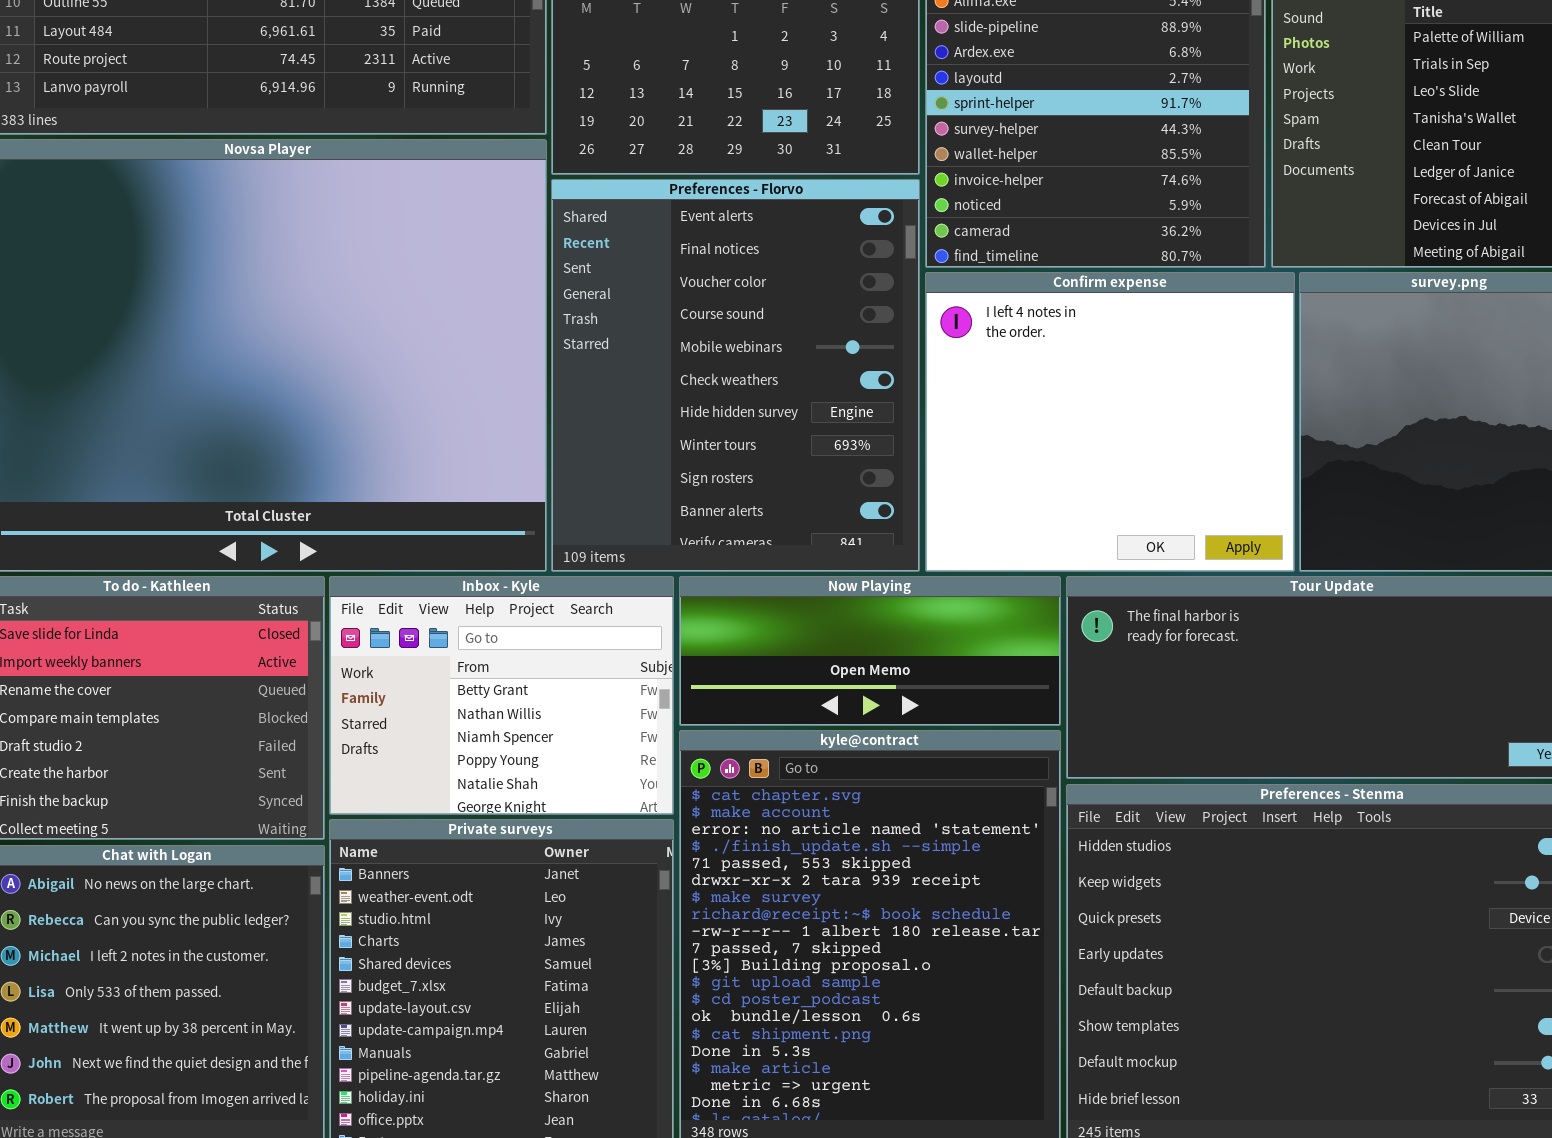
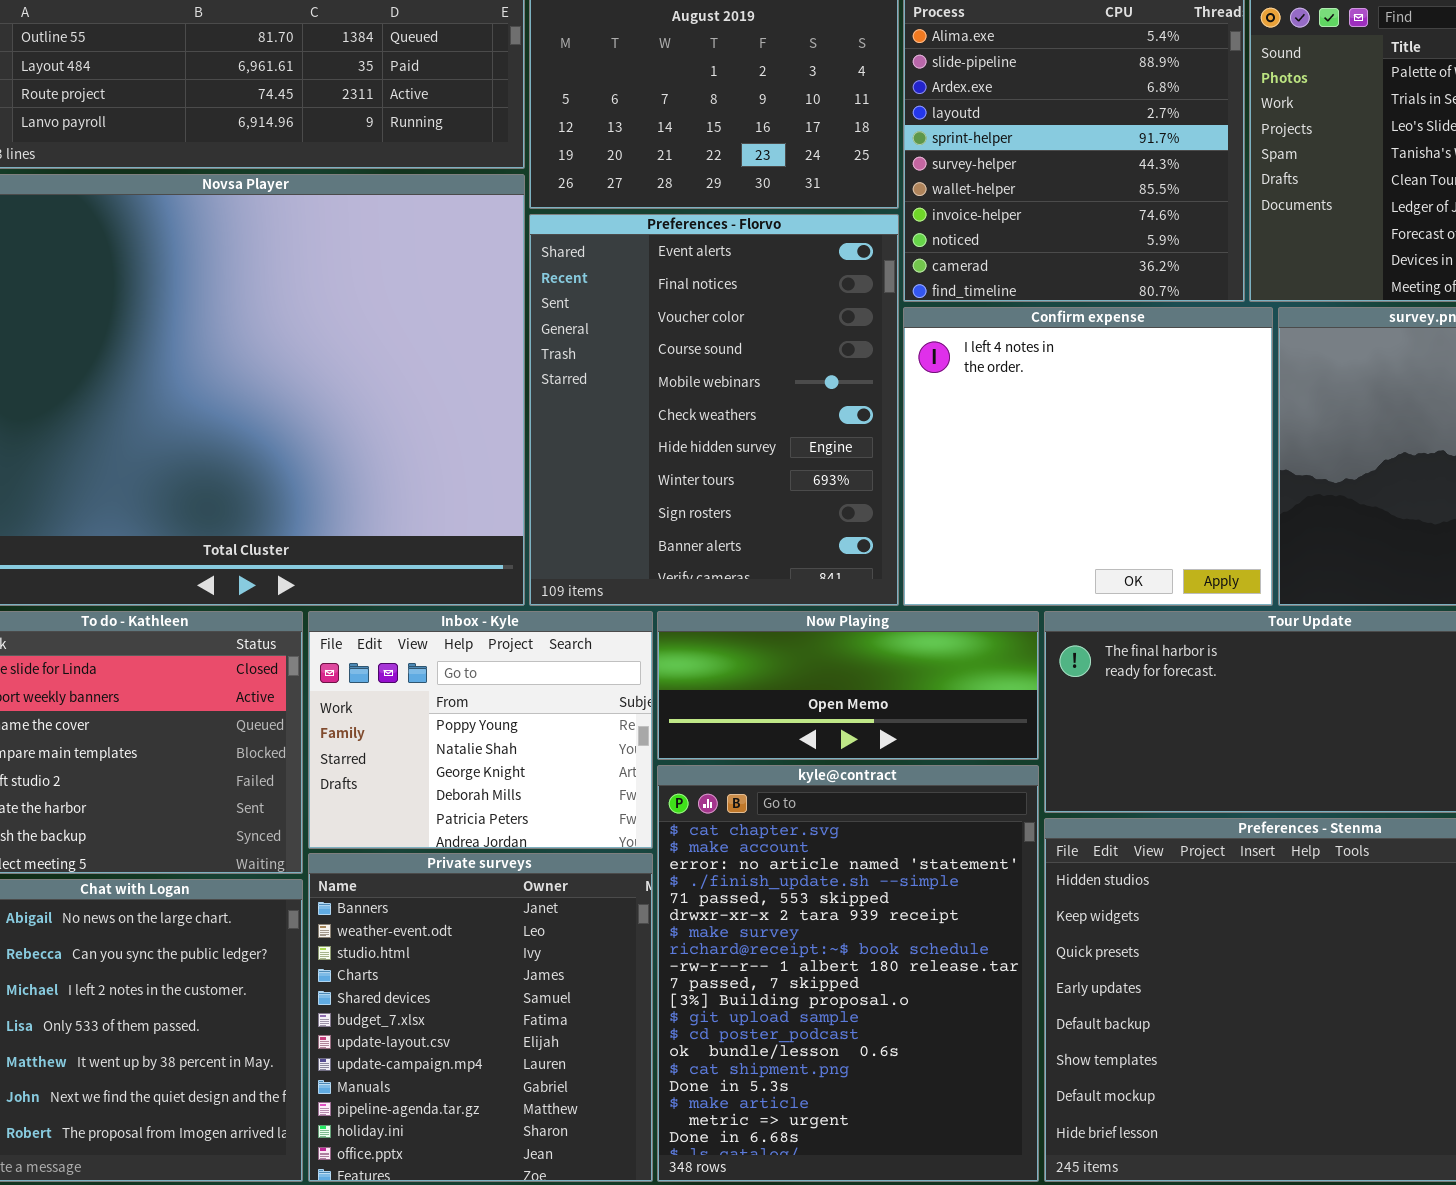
Inbox - Kyle: [329,576,674,815] -> [308,611,653,849], scrolled down 3 rows

